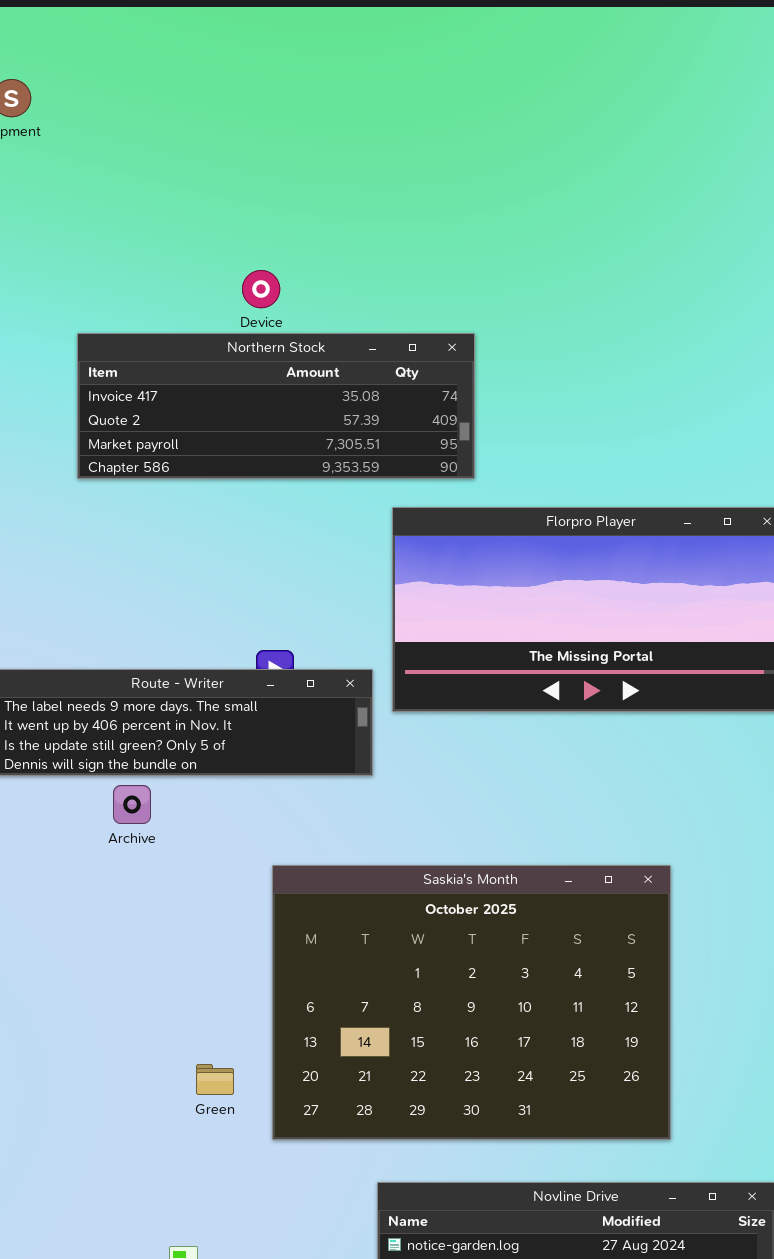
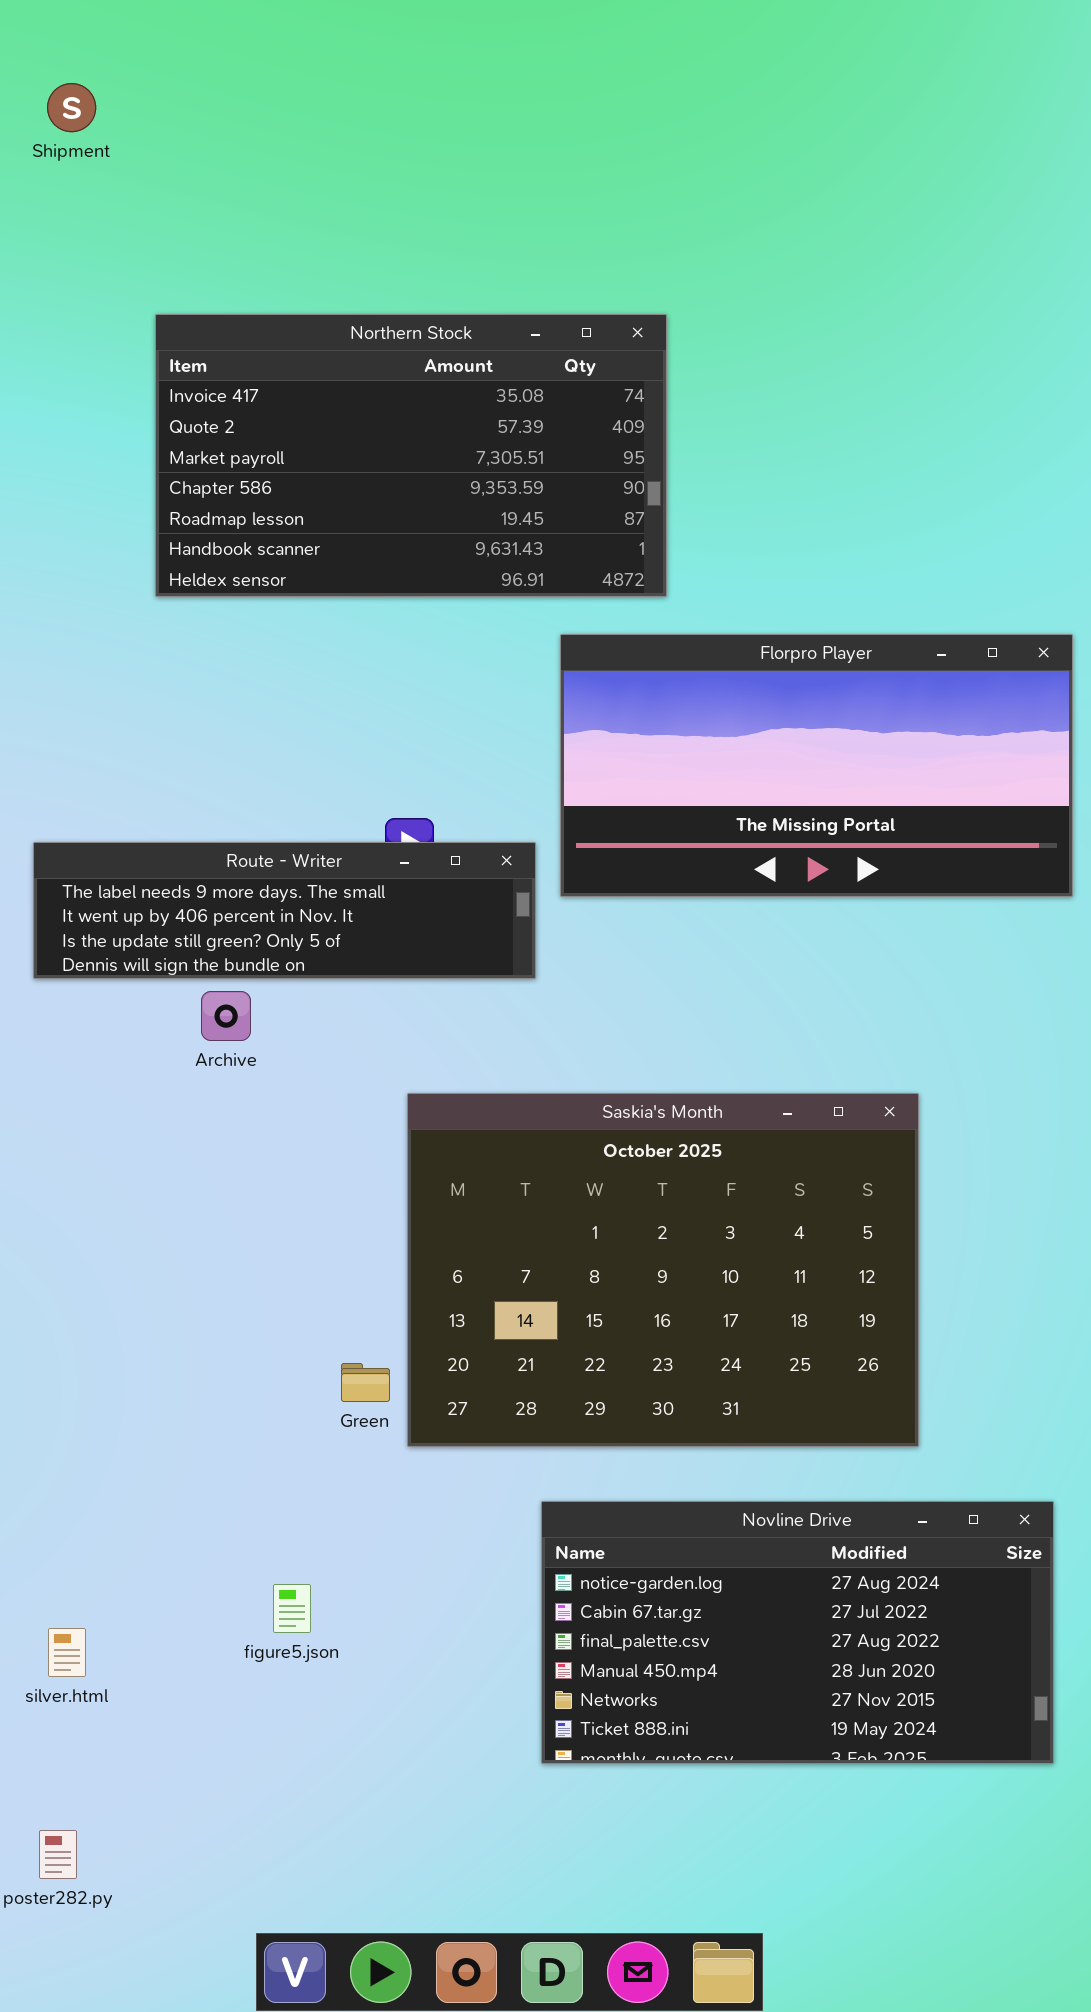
Northern Stock: [77,333,475,479] -> [155,314,667,597], resized
Green: [196,1064,234,1095] -> [341,1363,390,1402], moved

